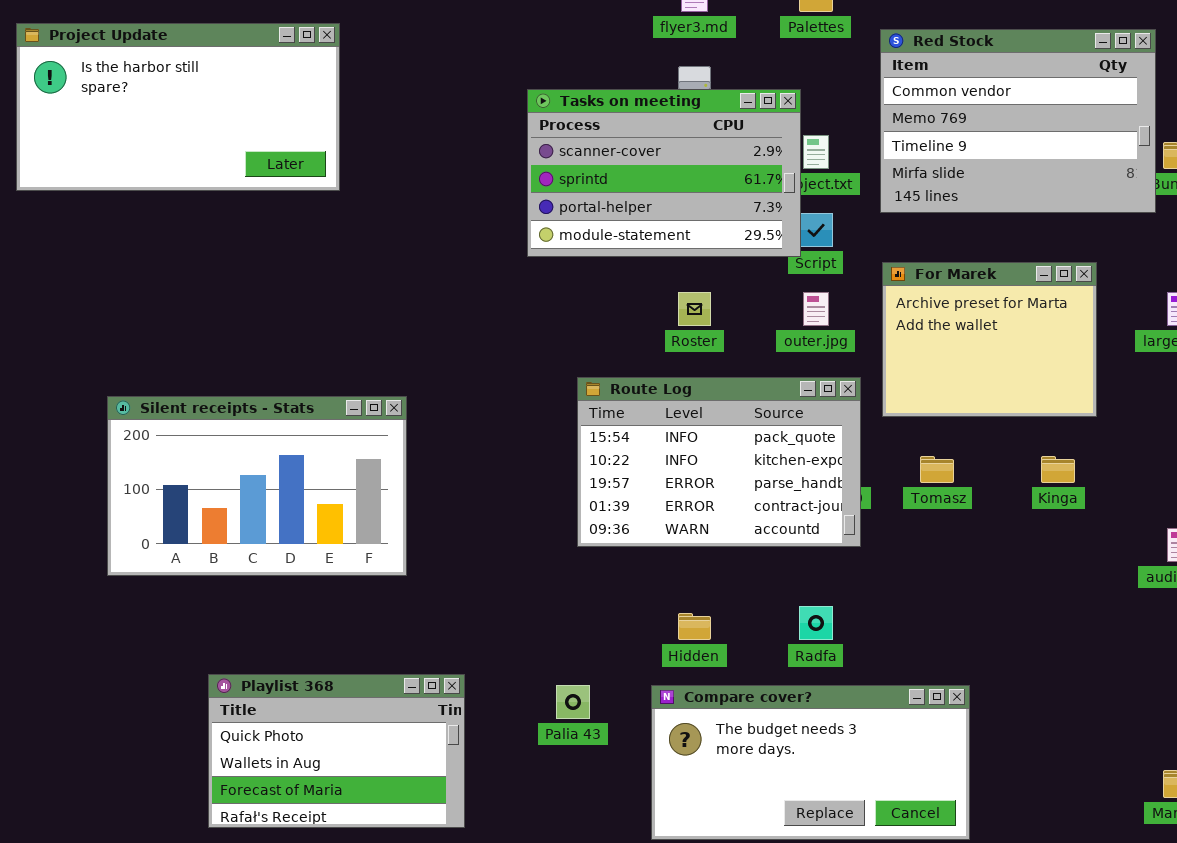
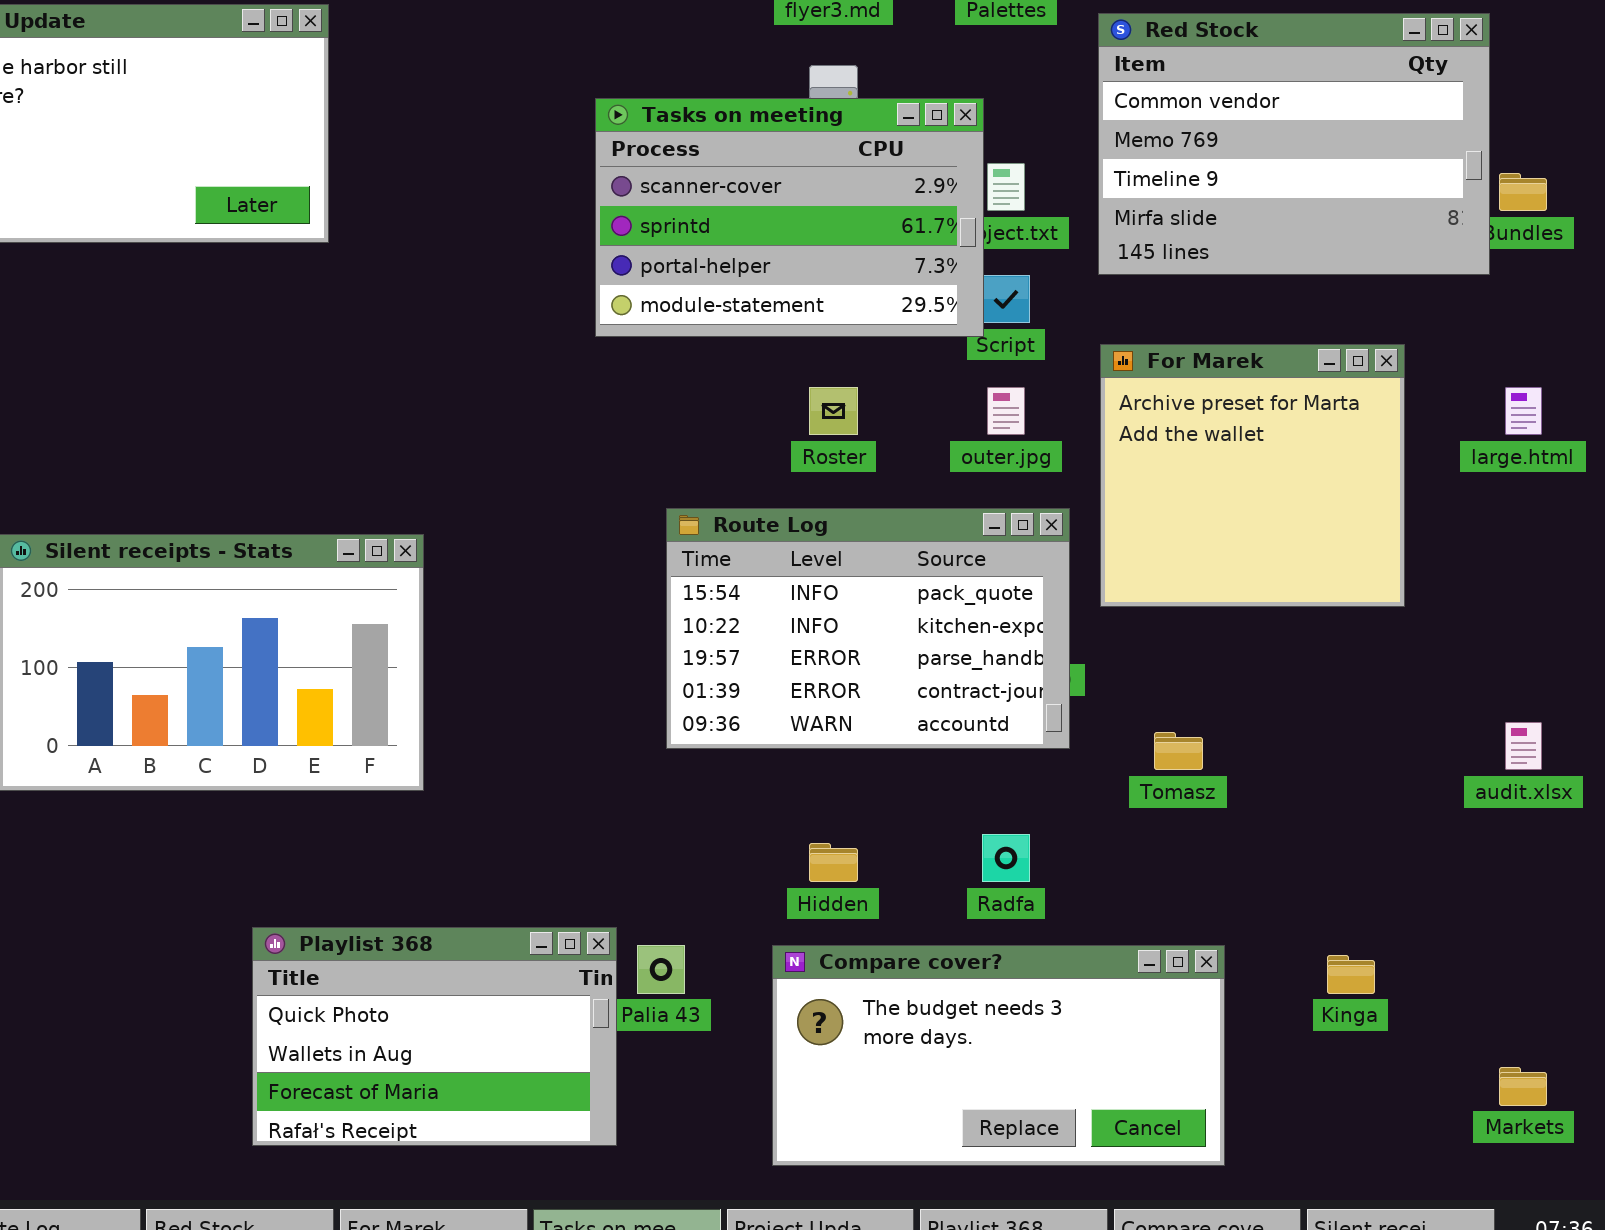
For Marek: [882,262,1097,417] -> [1100,344,1405,607], resized
Tomasz: [920,456,954,483] -> [1154,732,1203,770], moved
Kinga: [1041,456,1075,483] -> [1327,955,1375,994], moved
Playlist 368: [208,674,465,828] -> [252,927,617,1146], moved

